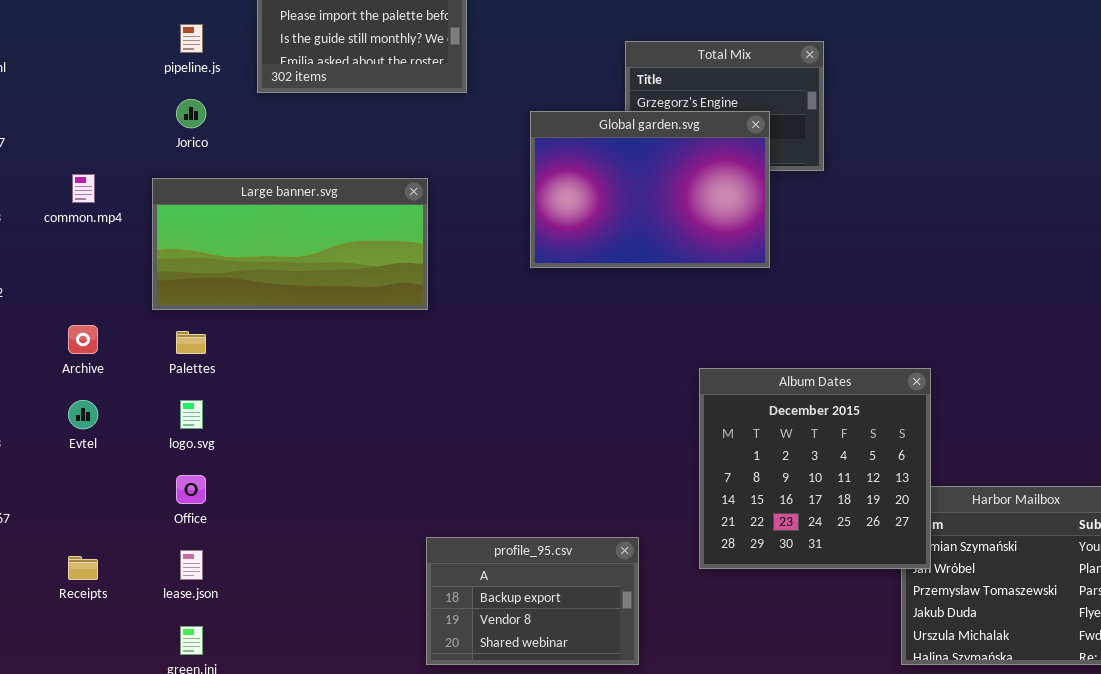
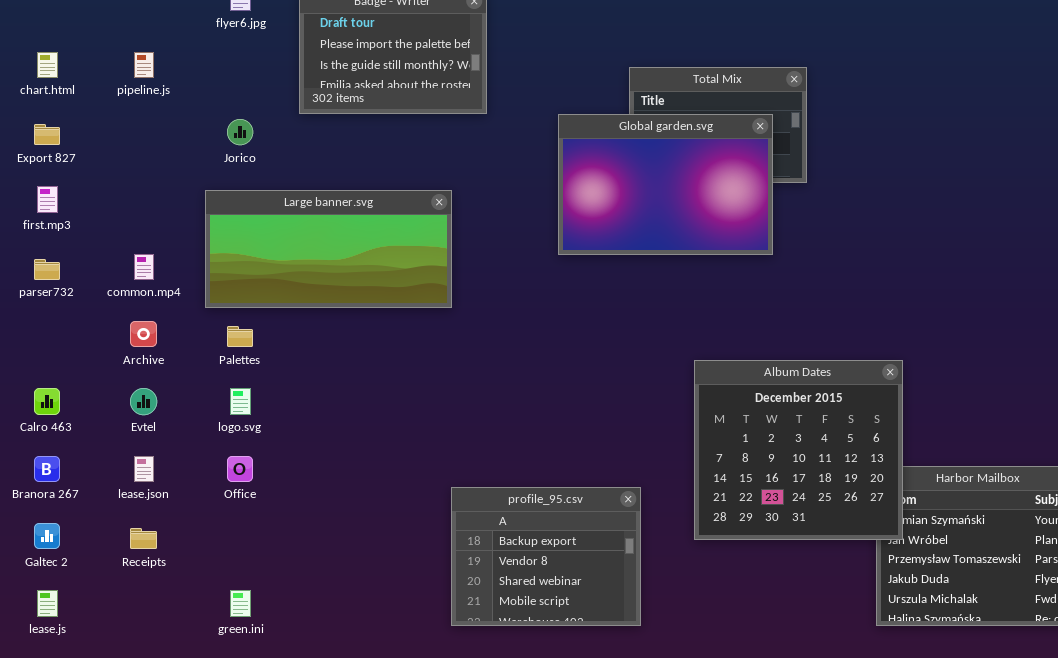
pipeline.js: [180,24,203,53] -> [134,52,154,78], moved
Global garden.svg: [530,111,770,268] -> [558,114,773,255], moved
common.mp4: [72,174,95,203] -> [134,254,154,280], moved
profile_95.csv: [426,537,639,665] -> [451,487,641,626], resized
lease.json: [180,550,203,580] -> [134,456,154,482], moved

